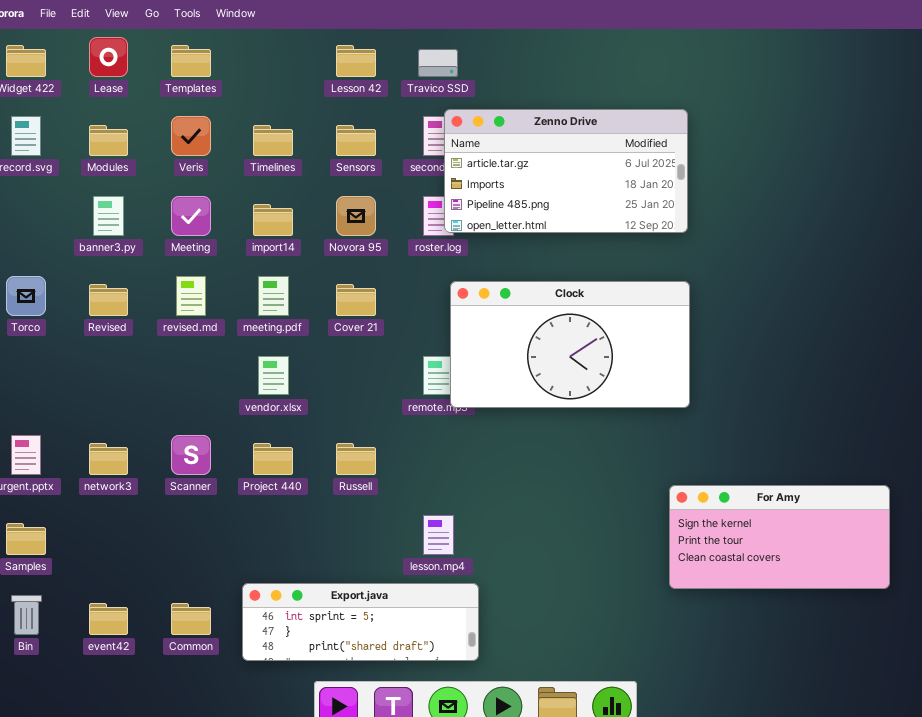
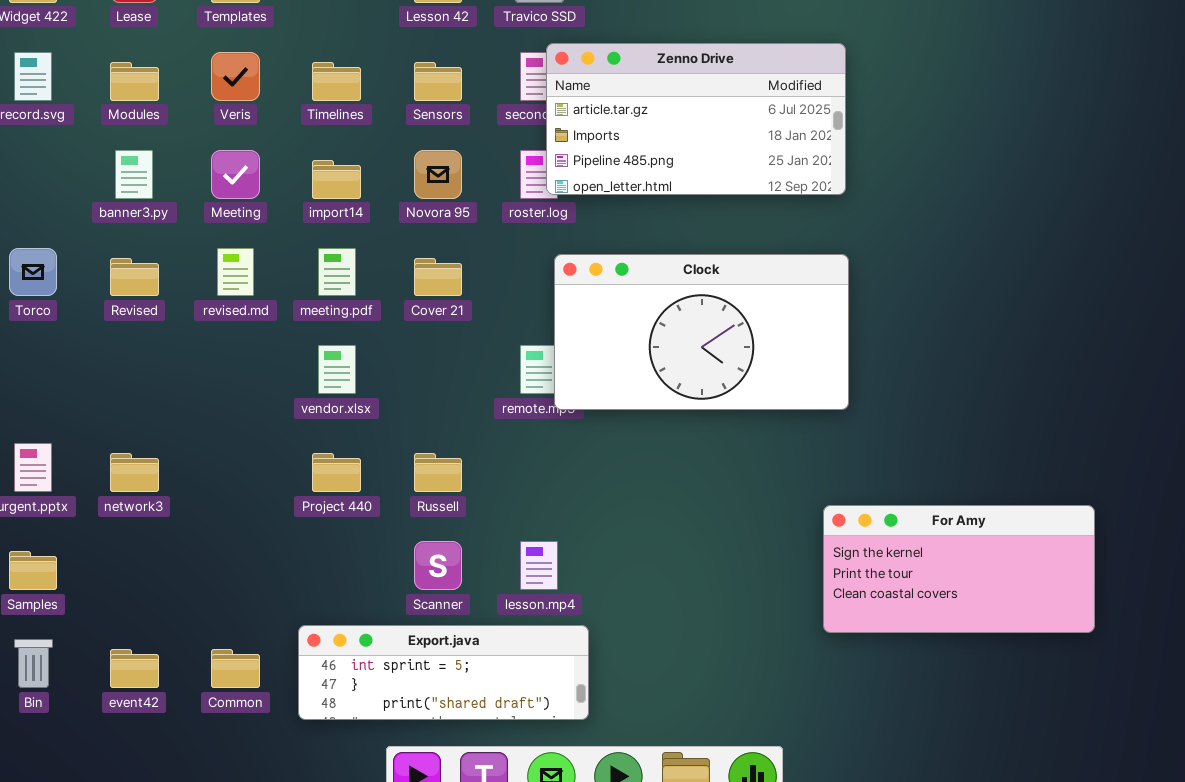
Scanner: [171,435,211,475] -> [414,541,462,590], moved

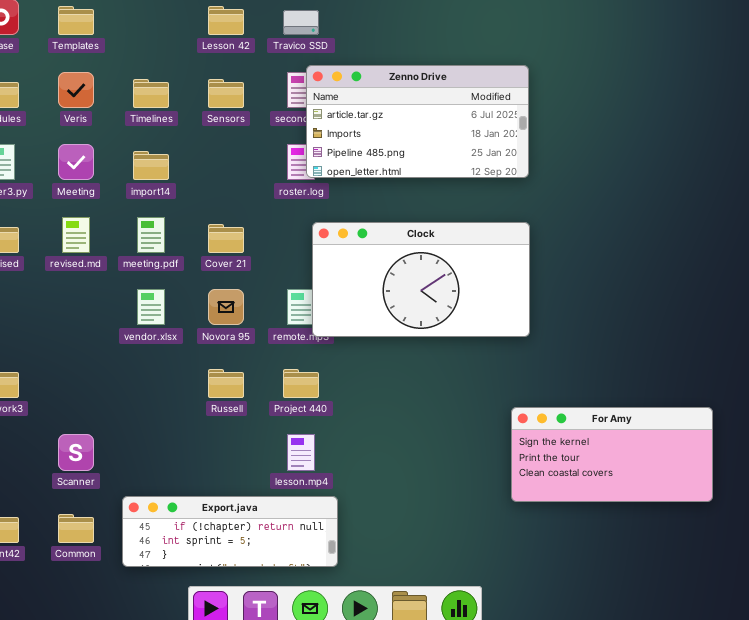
Novora 95: [414,150,462,199] -> [208,289,244,325], moved
Project 440: [312,453,361,492] -> [283,369,319,398], moved
Scanner: [414,541,462,590] -> [58,434,94,471], moved
Export.java: [298,625,589,720] -> [122,496,338,567], scrolled up 1 row

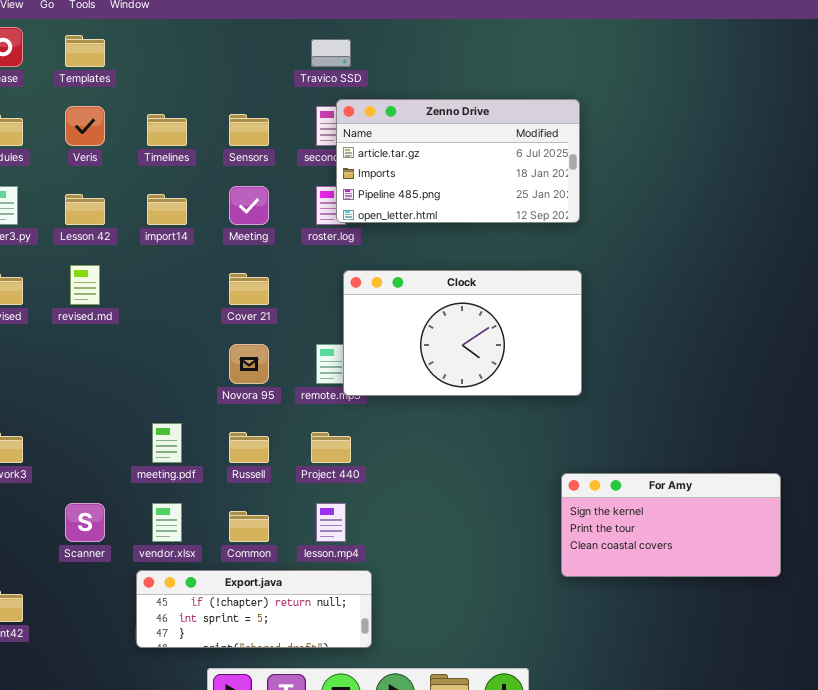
Lesson 42: [208,6,244,35] -> [65,194,105,225], moved
Meeting: [58,144,94,180] -> [229,186,269,225], moved
meeting.pdf: [137,217,165,253] -> [152,423,182,463], moved
vendor.xlsx: [137,289,165,325] -> [152,503,182,542], moved
Common: [58,514,94,543] -> [229,511,269,542], moved

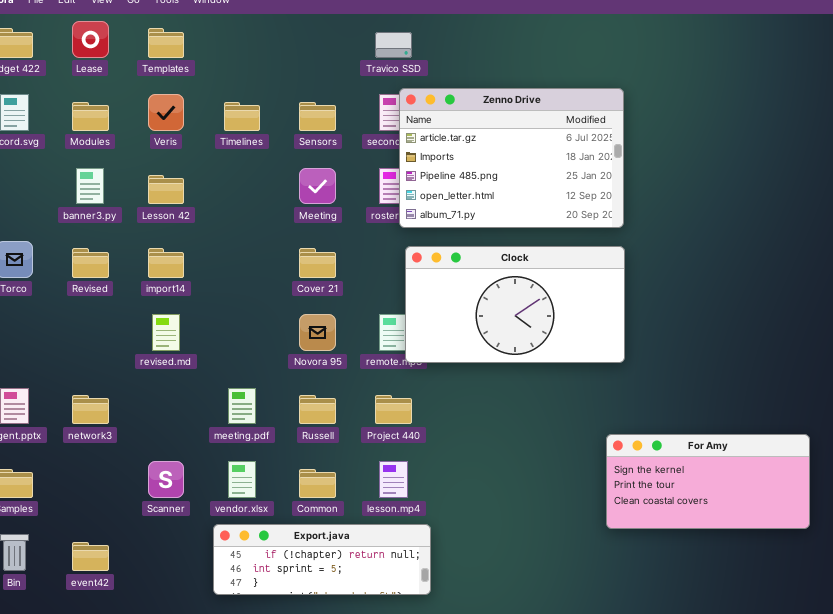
Zenno Drive: [336,99,580,223] -> [399,88,624,228], resized
import14: [147,194,187,225] -> [148,248,184,278], moved
revised.md: [70,265,100,305] -> [152,314,180,351], moved

